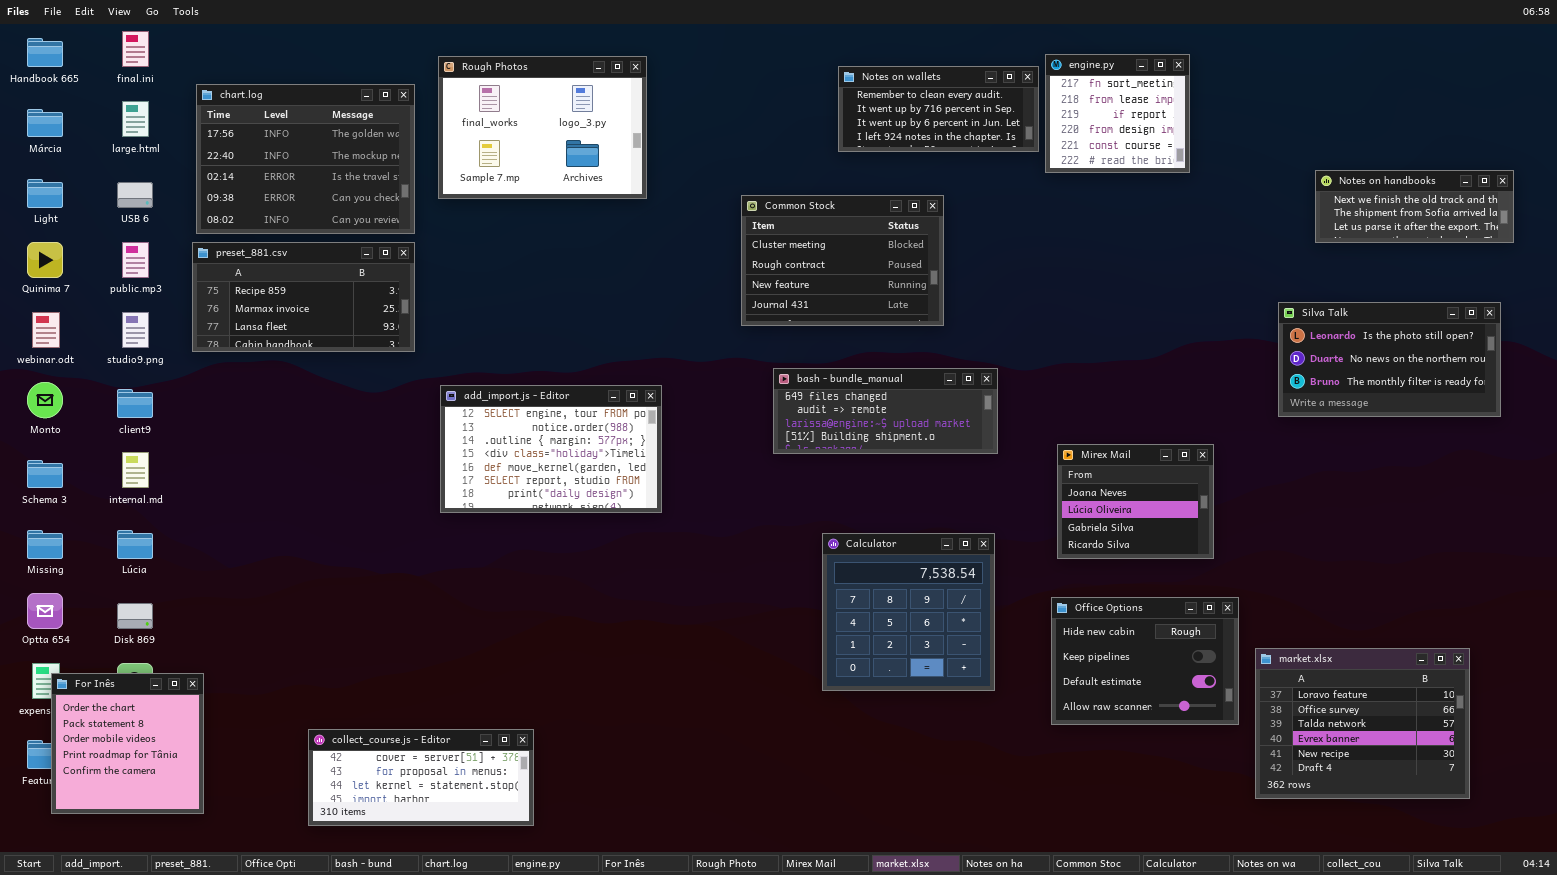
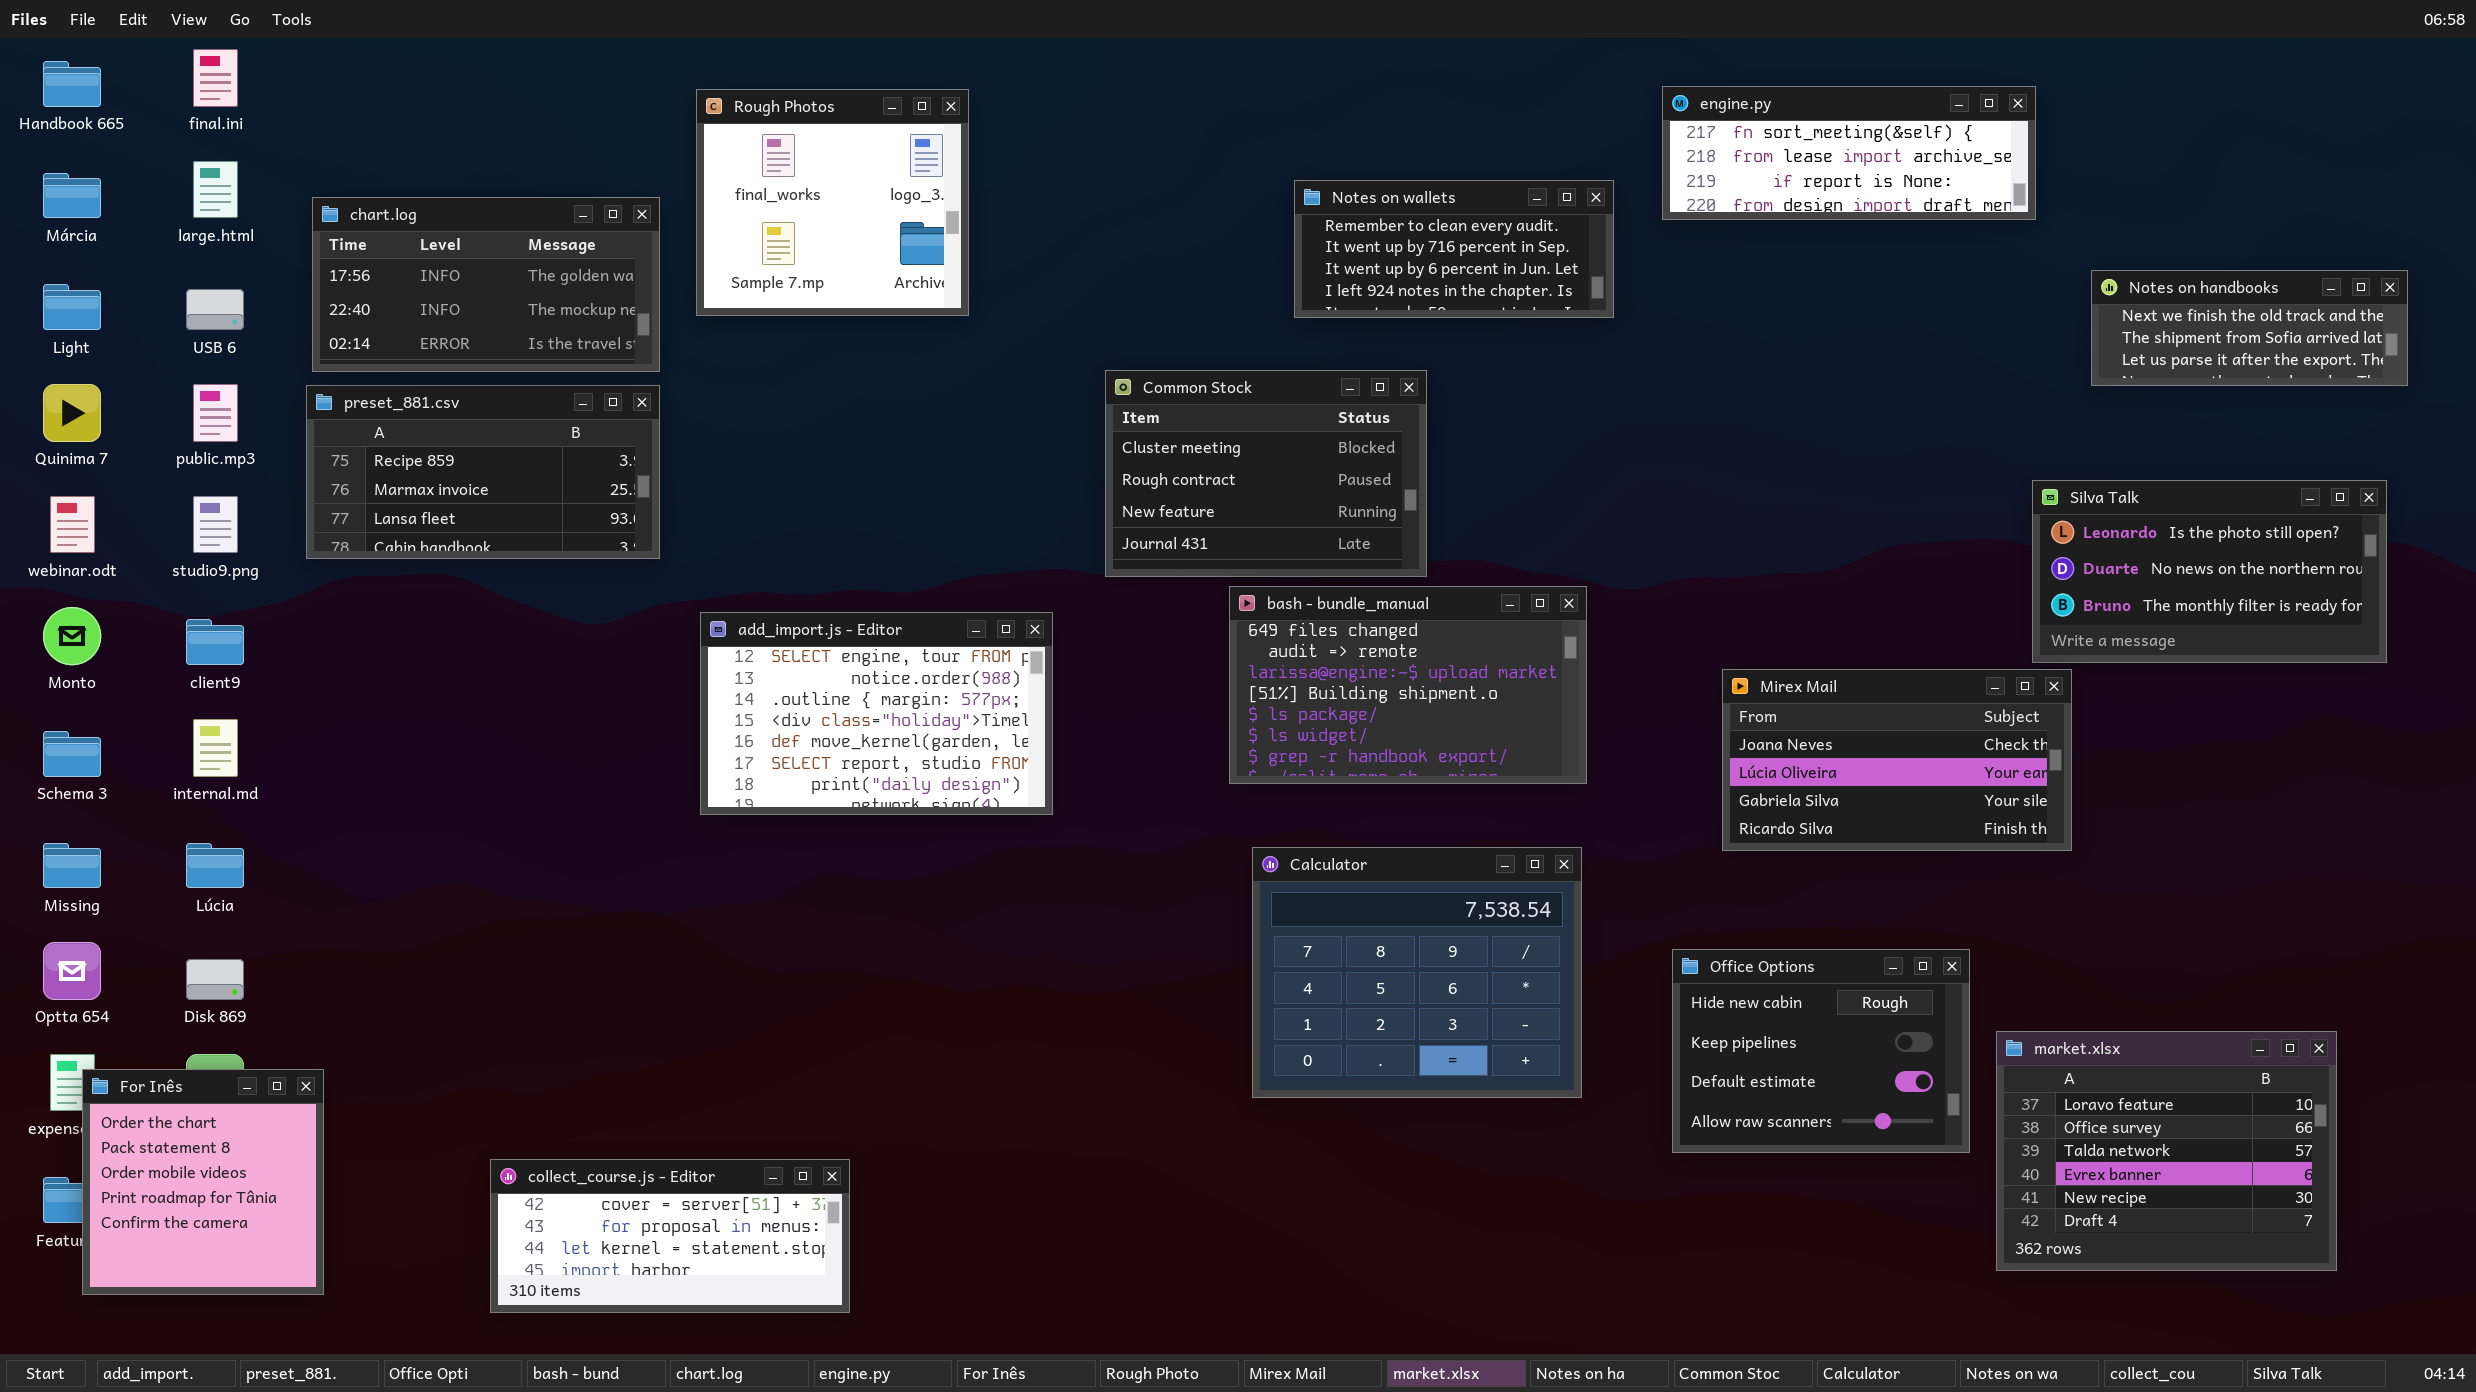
engine.py: [1045,54,1190,173] -> [1662,86,2036,220], resized
Rough Photos: [438,56,647,199] -> [696,89,969,316], resized
Notes on wallets: [838,66,1039,152] -> [1294,180,1614,318], moved
chart.log: [196,84,415,234] -> [312,197,660,372], resized
Common Stock: [741,195,944,326] -> [1105,370,1427,577], moved
bash - bundle_manual: [773,368,998,454] -> [1229,586,1587,784], resized
Mirex Mail: [1057,444,1214,559] -> [1722,669,2072,851], moved, resized
Calculator: [822,533,995,691] -> [1252,847,1582,1098], resized

